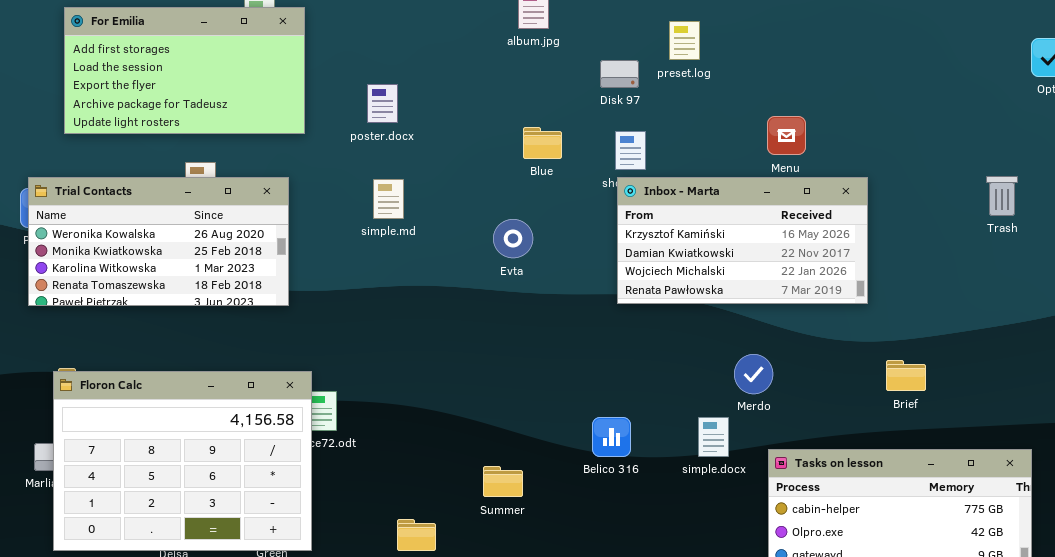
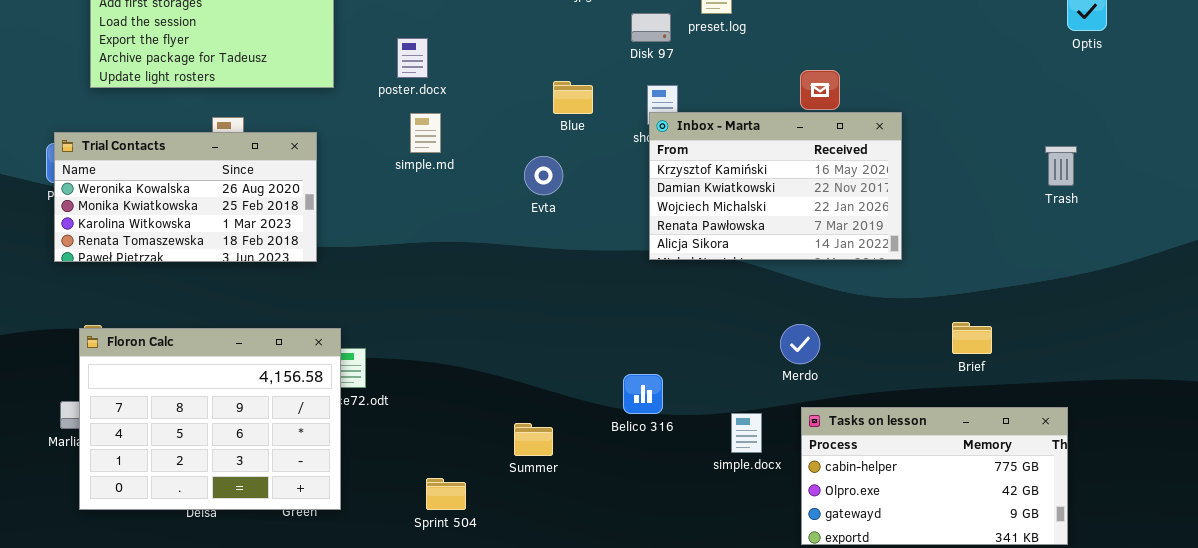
Trash: [986,176,1018,216] -> [1045,146,1077,186], moved
Inbox - Marta: [617,177,868,304] -> [649,112,902,260], resized
simple.md: [373,179,404,219] -> [410,113,441,153], moved
Evta: [493,219,533,258] -> [524,156,563,195], moved
Merdo: [734,354,773,394] -> [780,324,820,364], moved
Brief: [886,360,926,391] -> [952,322,992,354], moved
simple.docx: [698,417,729,457] -> [731,413,762,453], moved

